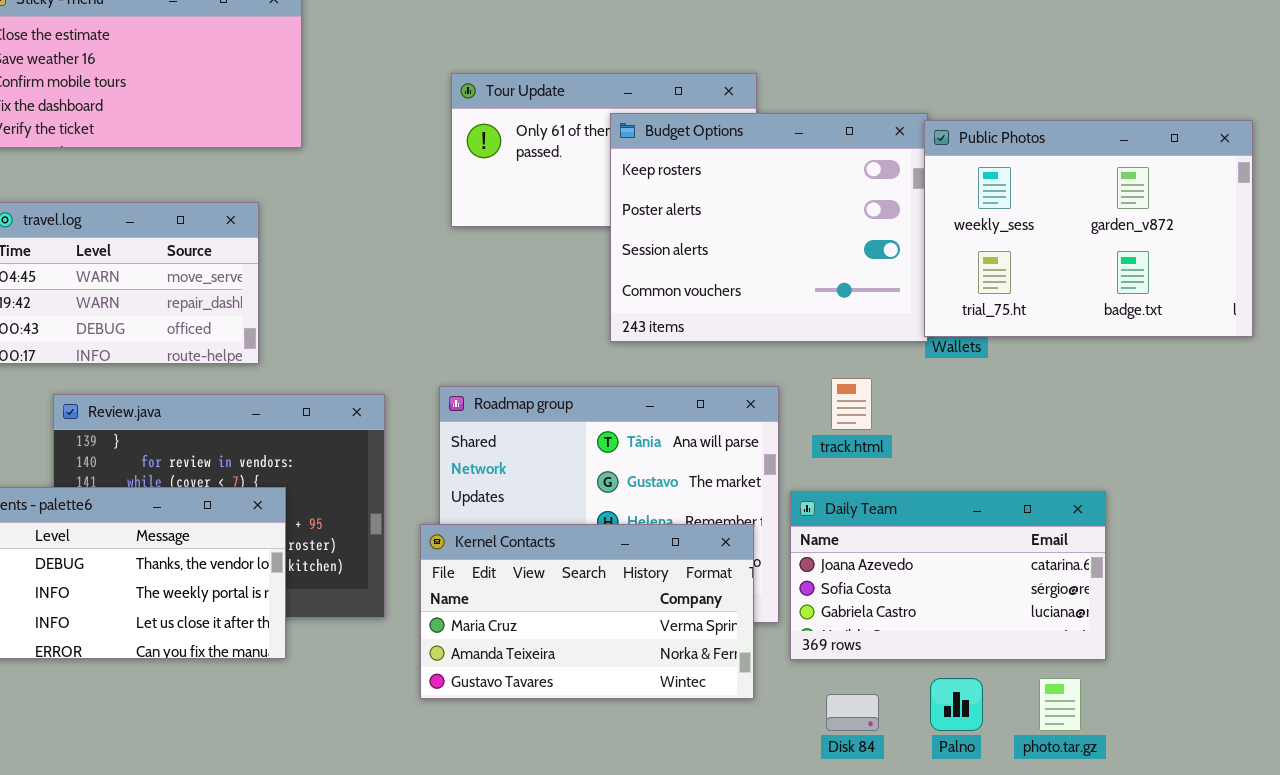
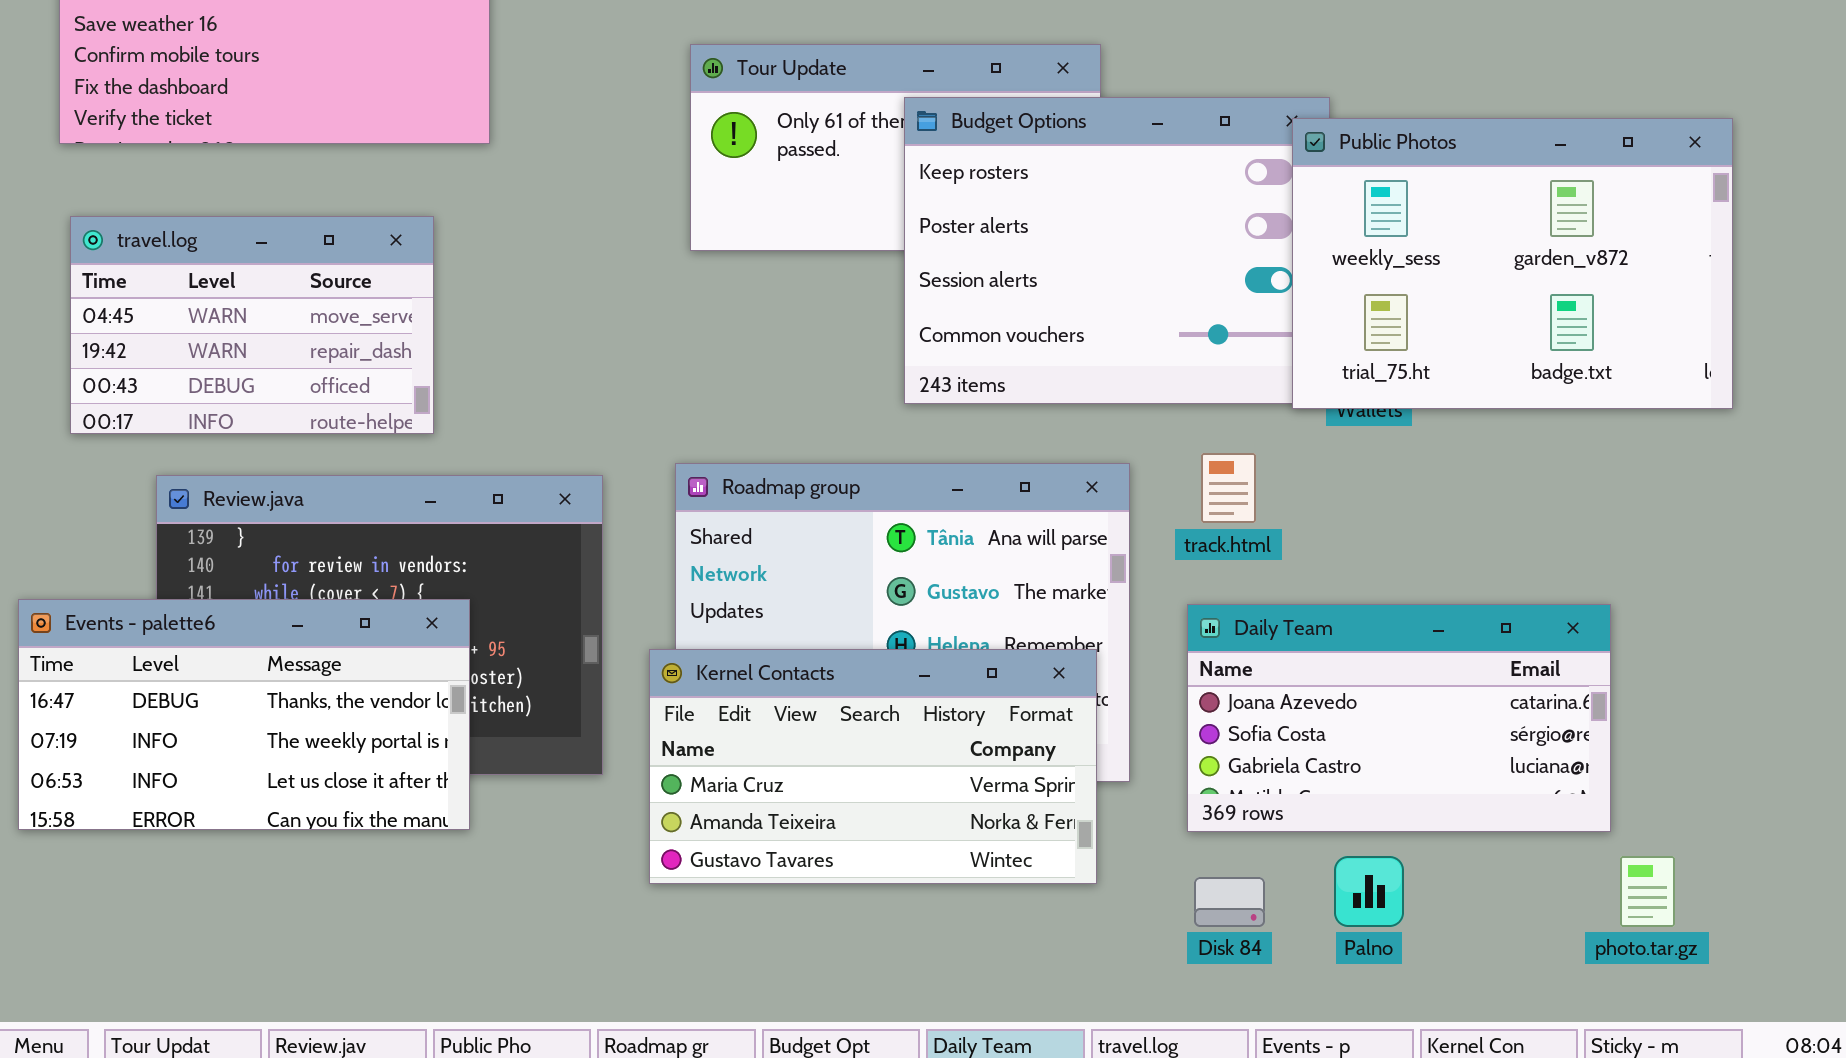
Public Photos: [924,120,1253,337] -> [1292,118,1733,409], moved
Daily Team: [790,491,1106,660] -> [1187,604,1611,832], moved
photo.tar.gz: [1039,678,1081,731] -> [1620,856,1675,927], moved

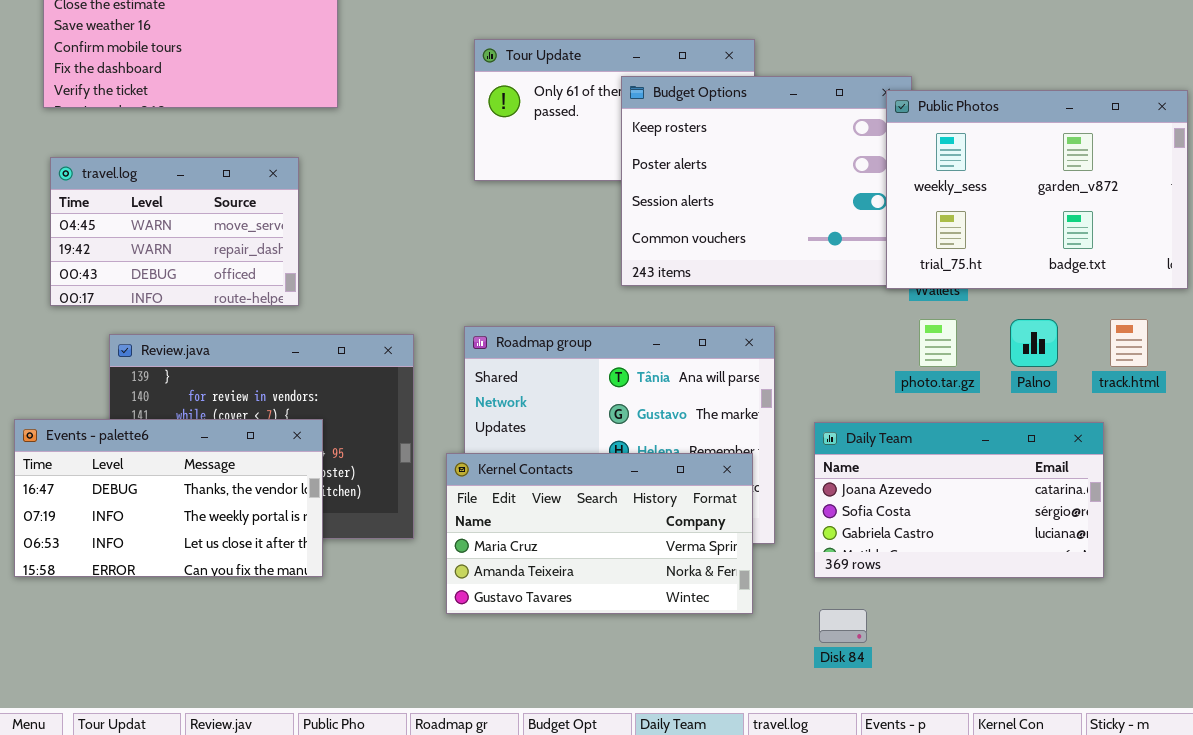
track.html: [1201,453,1256,523] -> [1110,319,1148,367], moved
Palno: [1334,856,1404,927] -> [1010,319,1058,367], moved
photo.tar.gz: [1620,856,1675,927] -> [919,319,957,367], moved

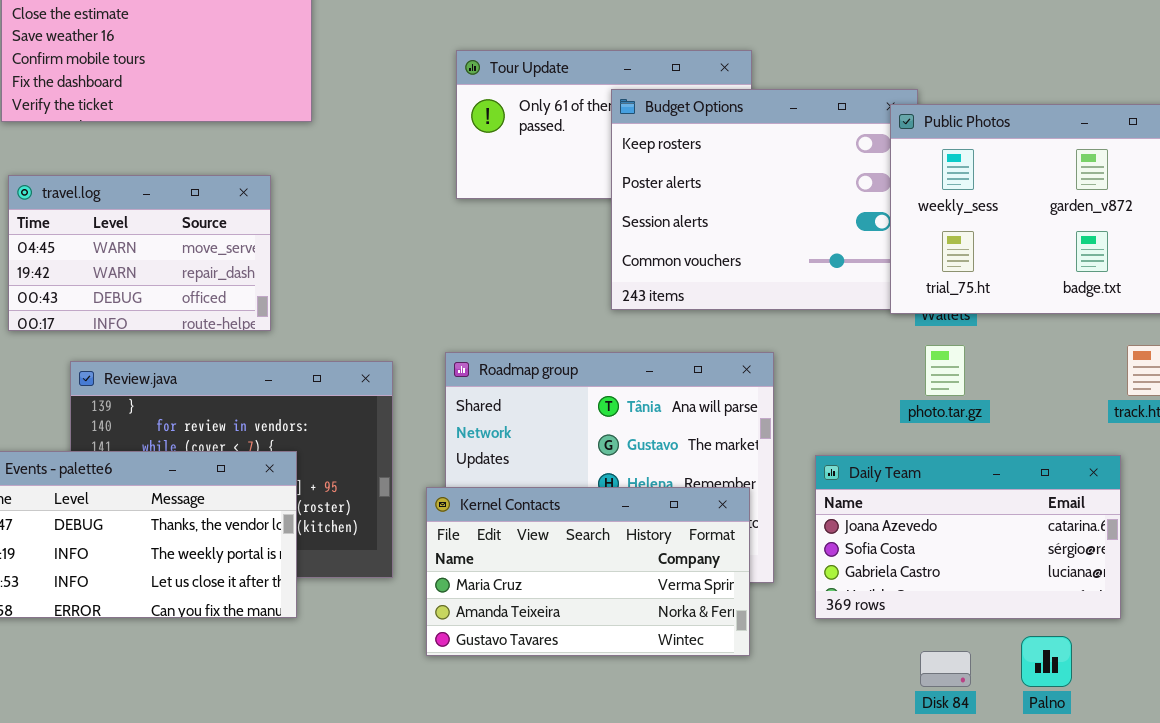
Palno: [1010,319,1058,367] -> [1021,636,1072,687], moved
Disk 84: [819,609,867,643] -> [920,651,971,687], moved

